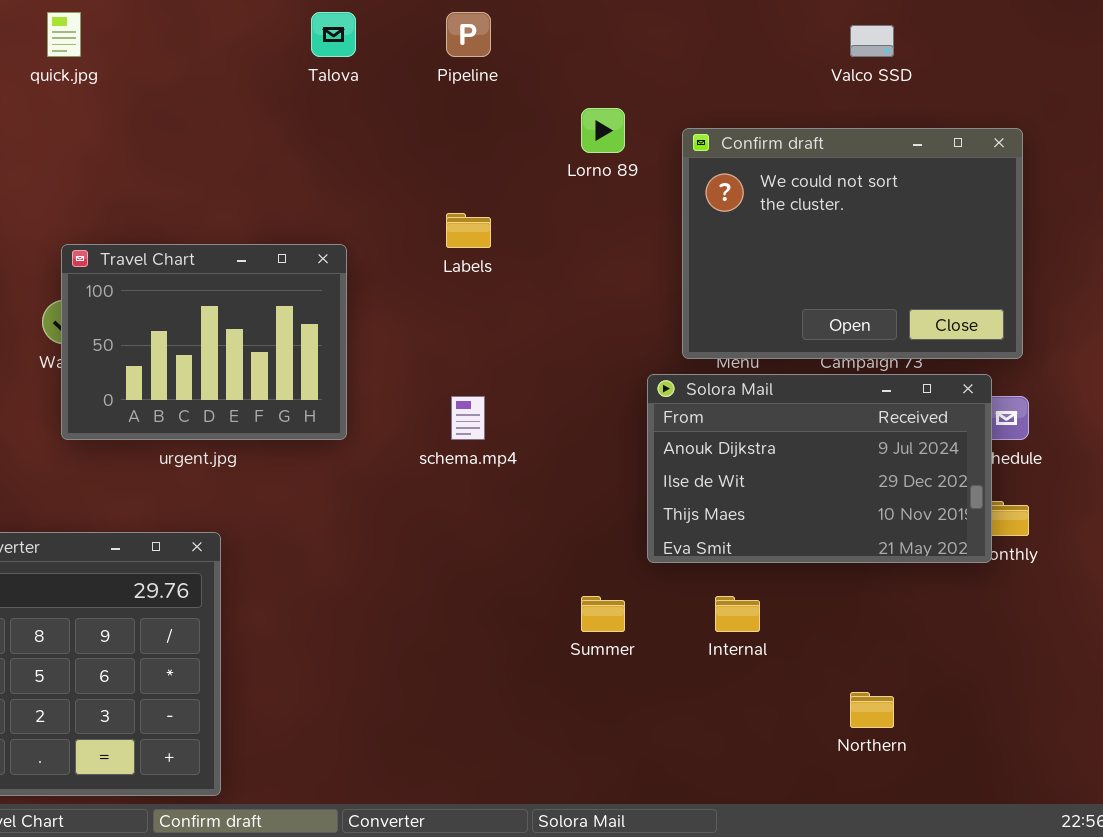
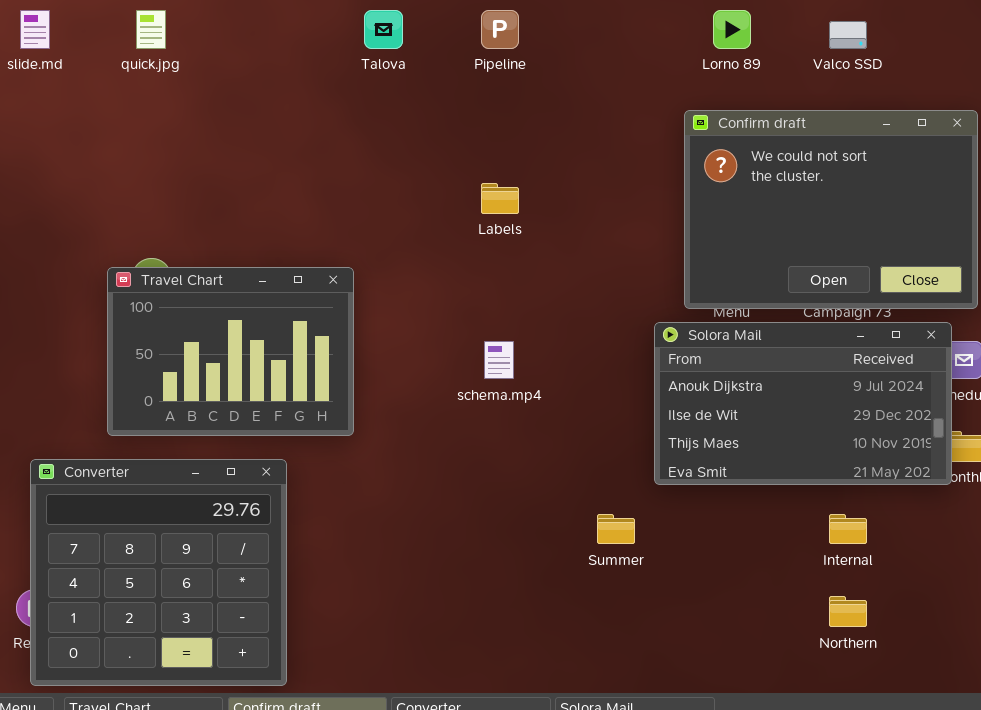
Lorno 89: [581,108,625,153] -> [713,10,751,49], moved
Travel Chart: [61,244,347,440] -> [107,267,354,436], moved
Internal: [715,596,760,632] -> [829,514,867,544], moved

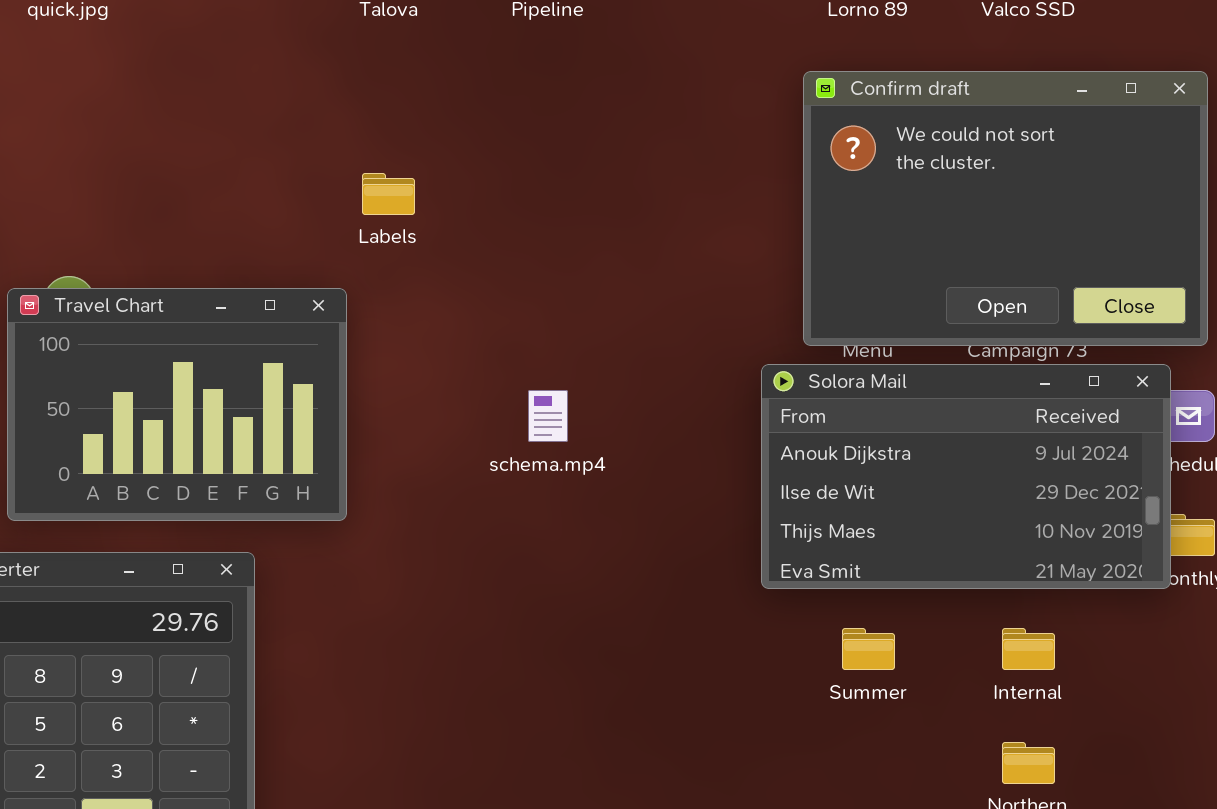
Labels: [481,183,519,214] -> [362,173,415,215], moved
Summer: [597,514,635,544] -> [842,628,895,670], moved

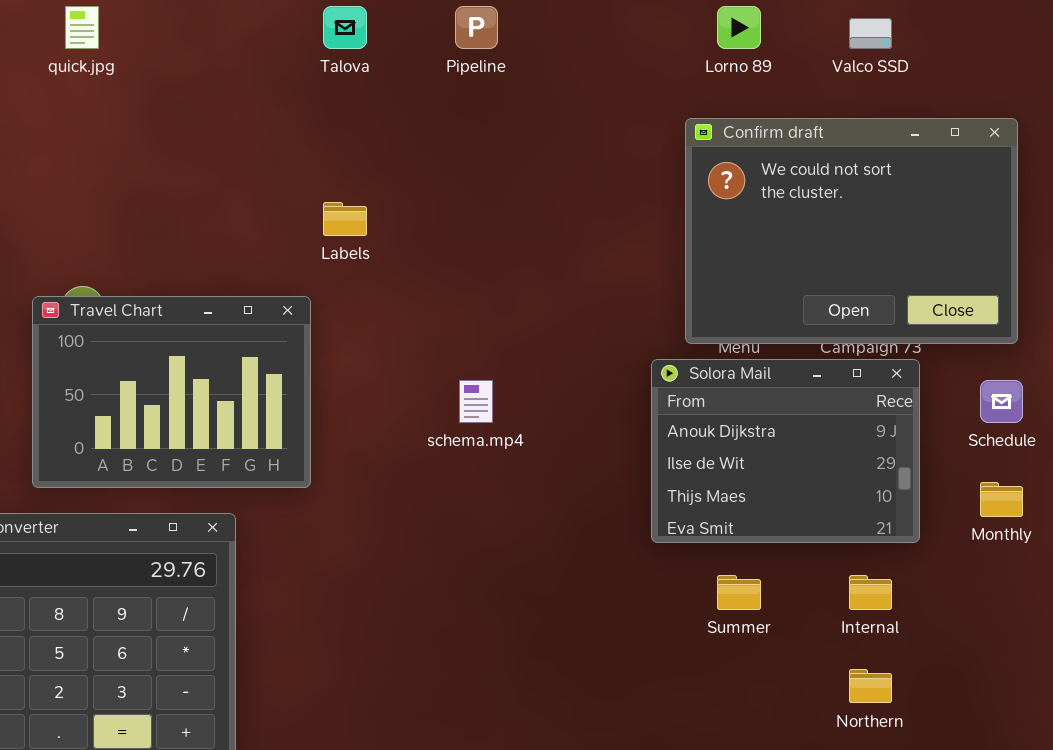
Solora Mail: [761,364,1171,589] -> [651,359,920,543], resized

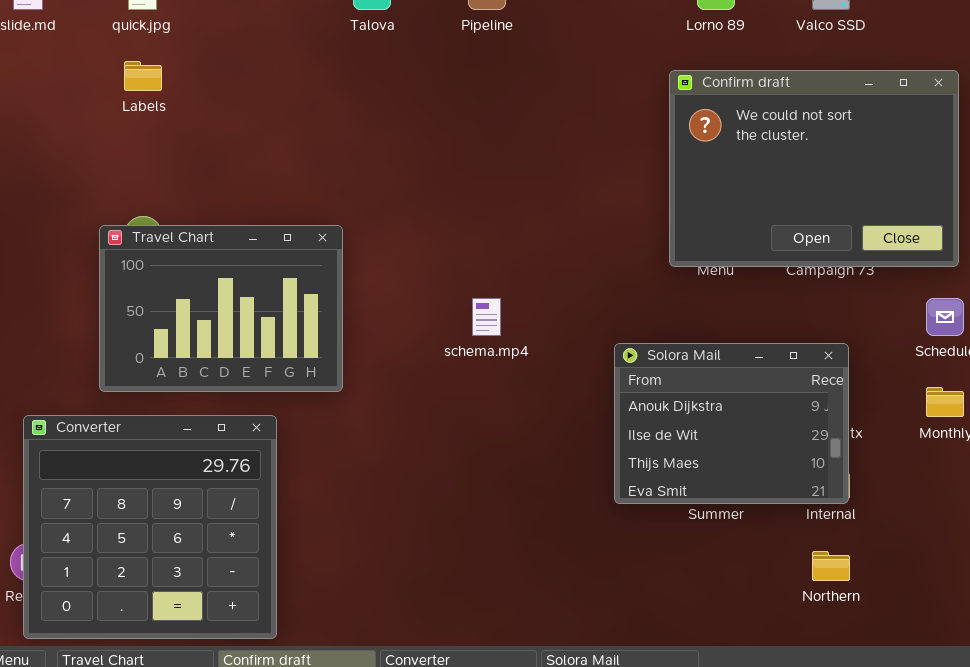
Labels: [323,202,367,236] -> [124,61,162,91], moved
Solora Mail: [651,359,920,543] -> [614,343,849,504], moved

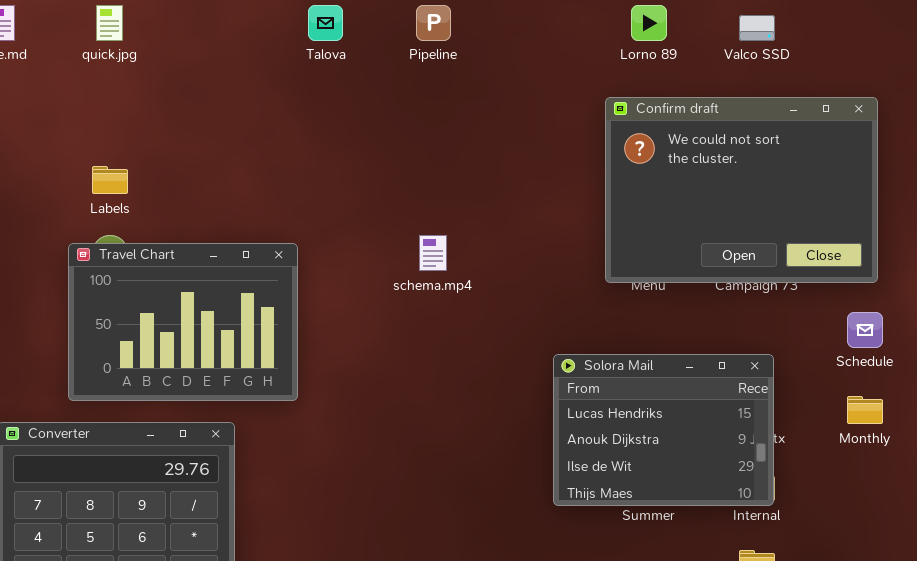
Labels: [124,61,162,91] -> [92,166,128,194], moved
schema.mp4: [472,298,501,336] -> [419,235,447,271], moved
Solora Mail: [614,343,849,504] -> [553,354,774,506], scrolled up 1 row

